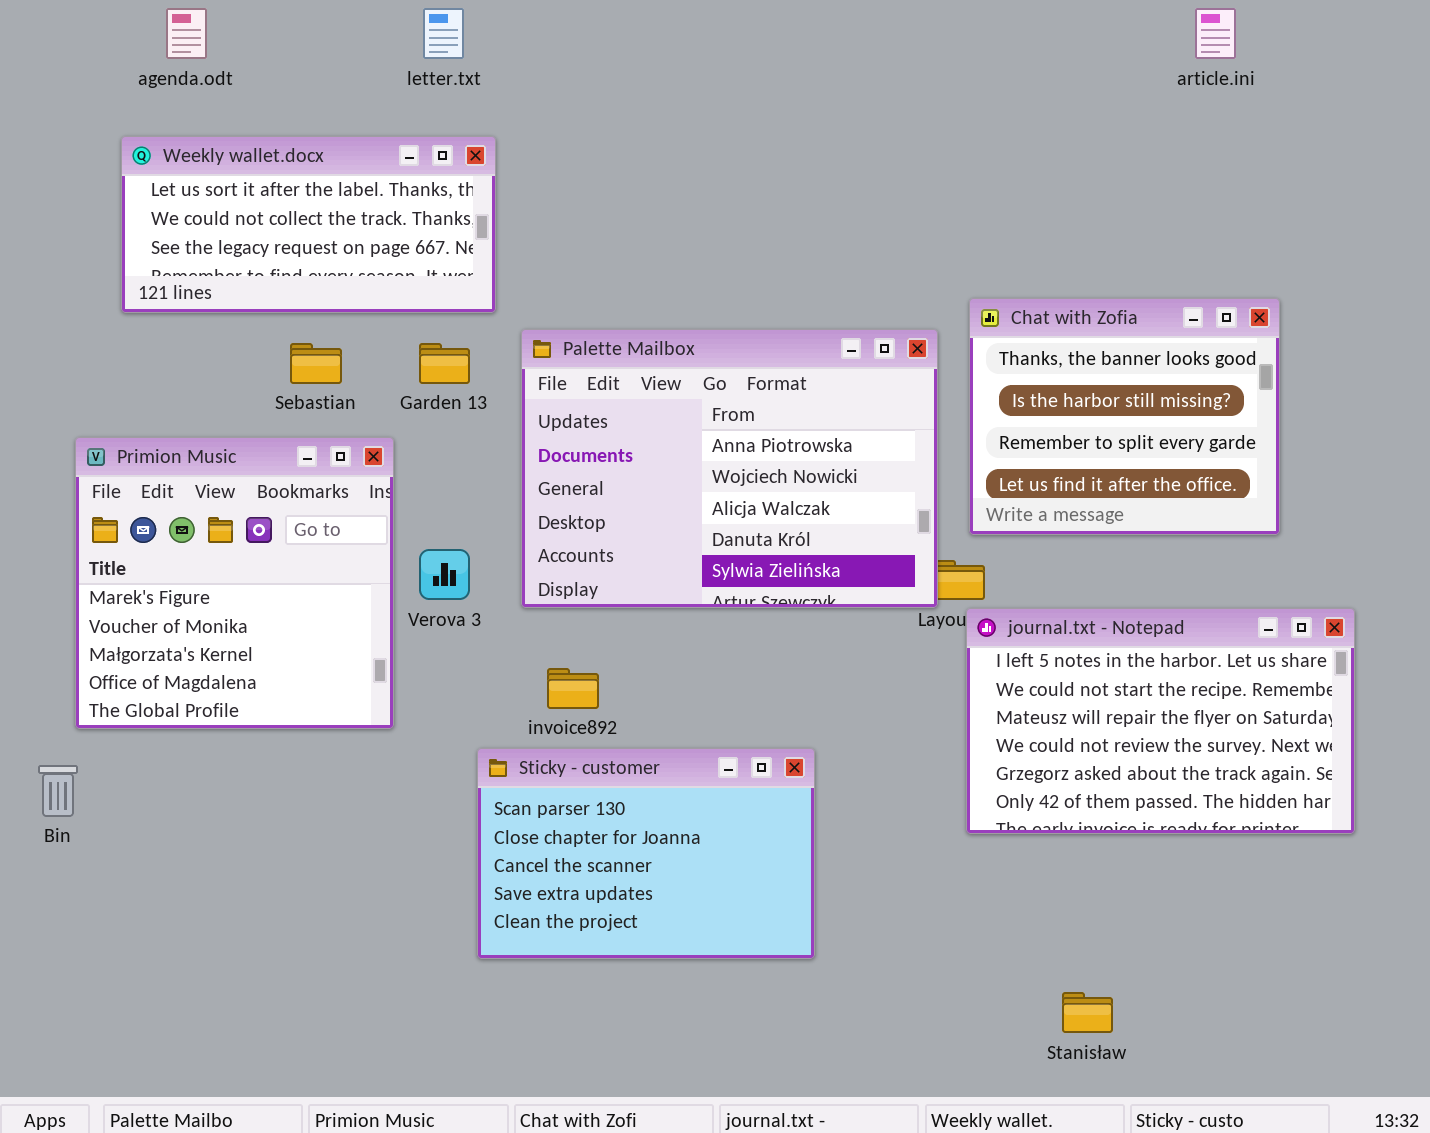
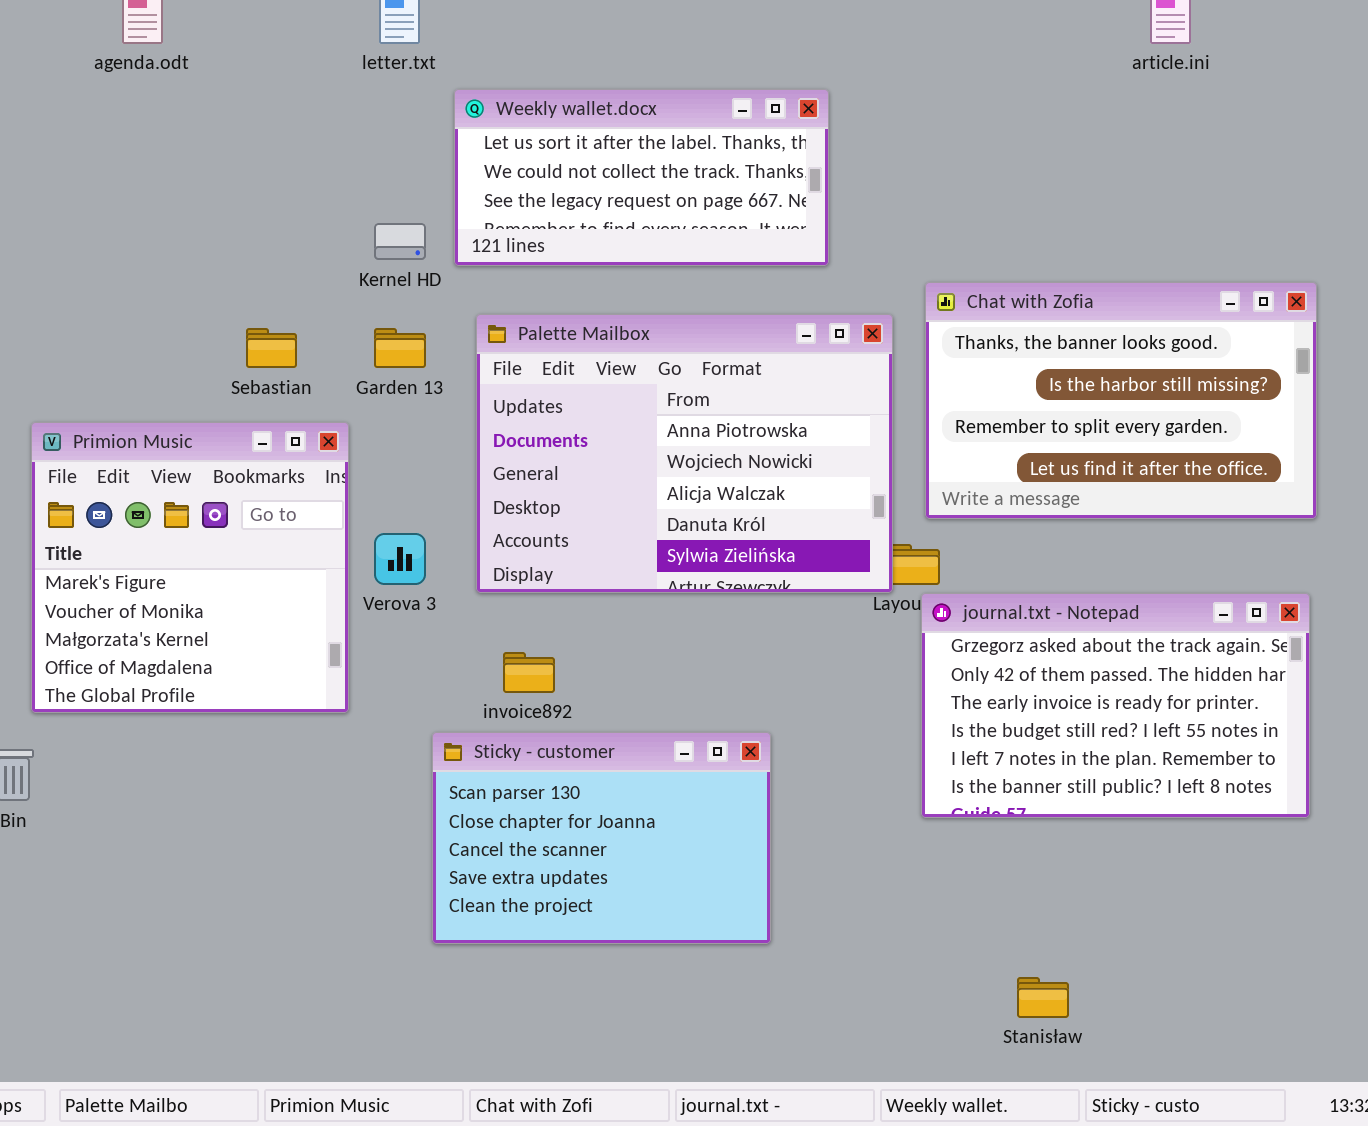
Weekly wallet.docx: [121,136,496,313] -> [454,89,829,266], moved
Chat with Zofia: [969,298,1280,535] -> [925,282,1317,519], resized
journal.txt - Notepad: [966,608,1355,834] -> [921,593,1310,818], scrolled down 4 rows

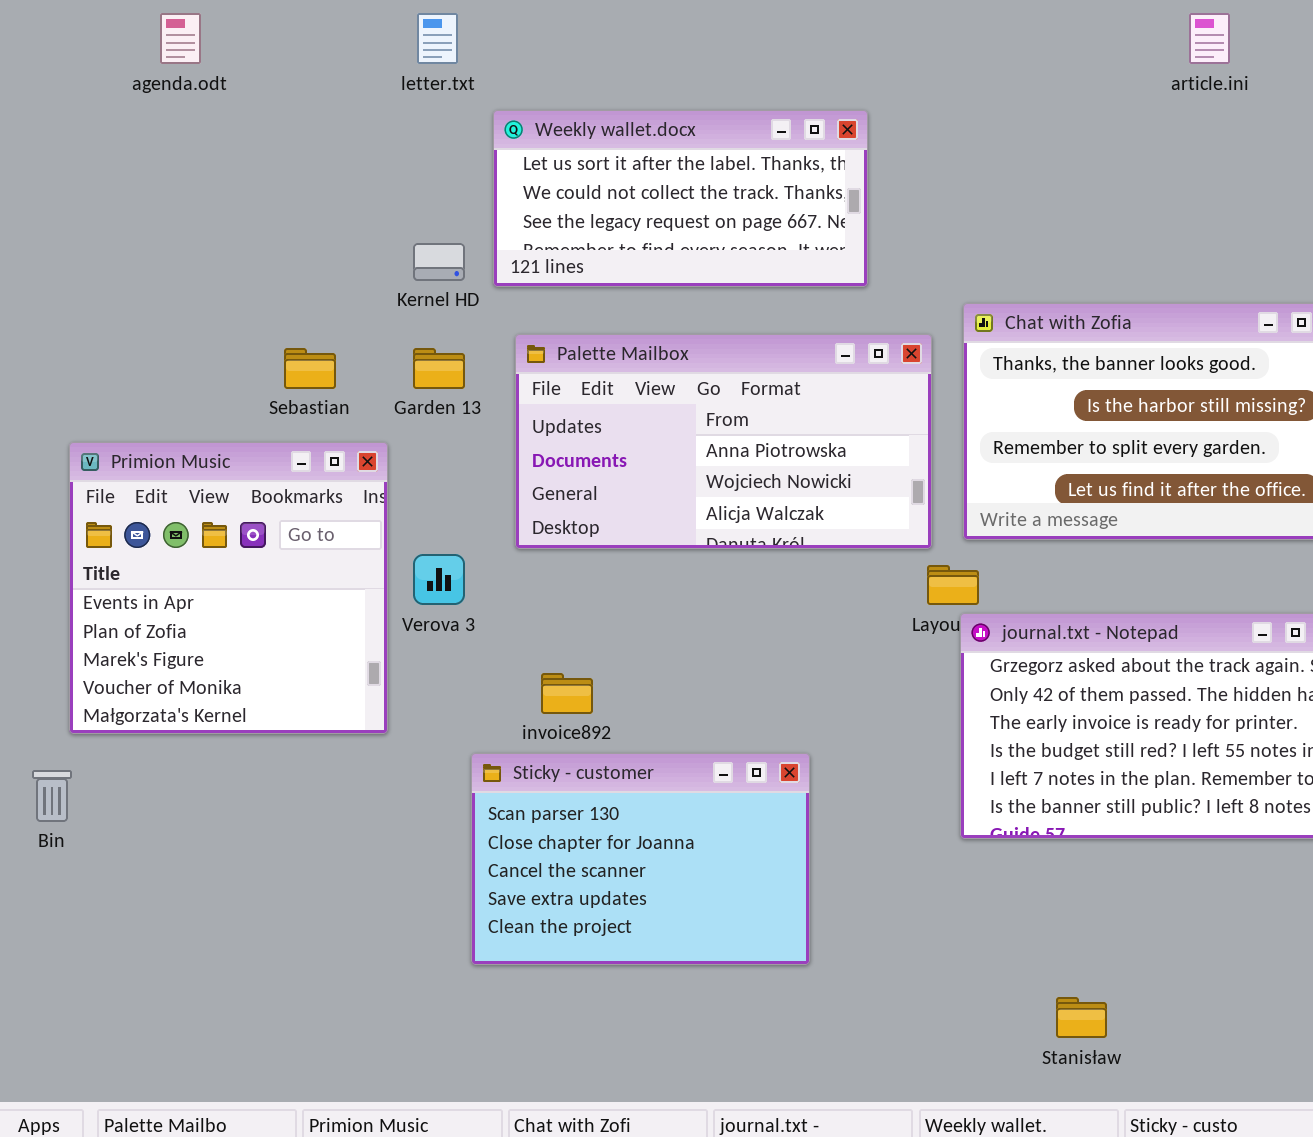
Palette Mailbox: [476,314,893,593] -> [515,334,932,549], resized
Primion Music: [31,422,349,713] -> [69,442,388,734], scrolled up 2 rows

